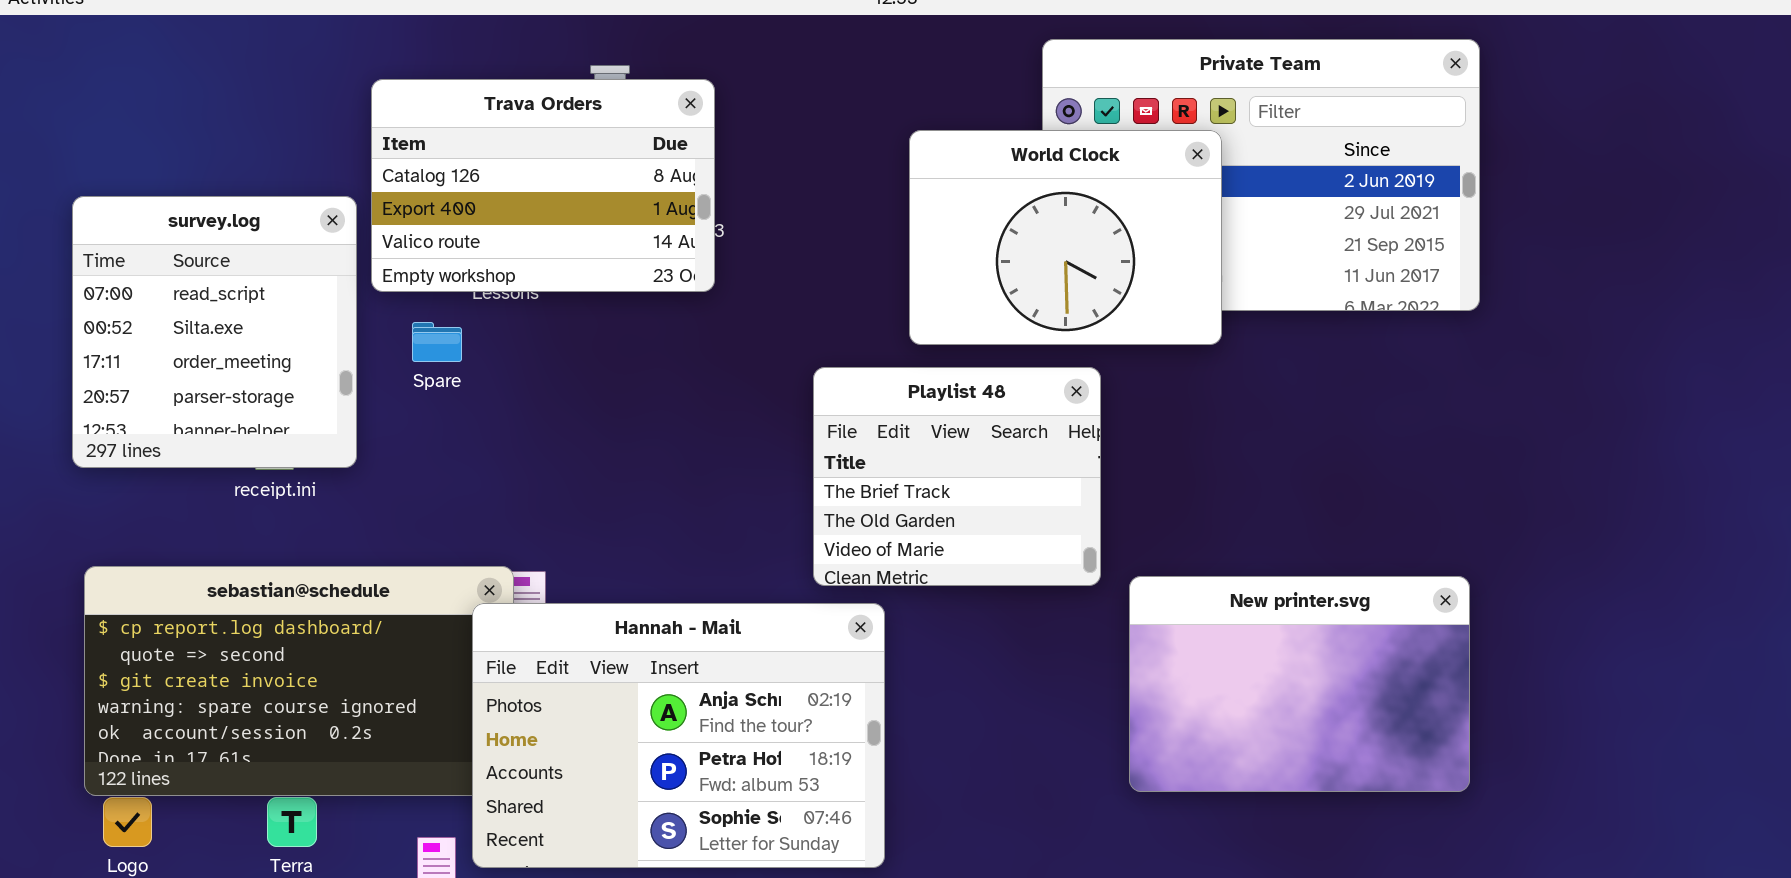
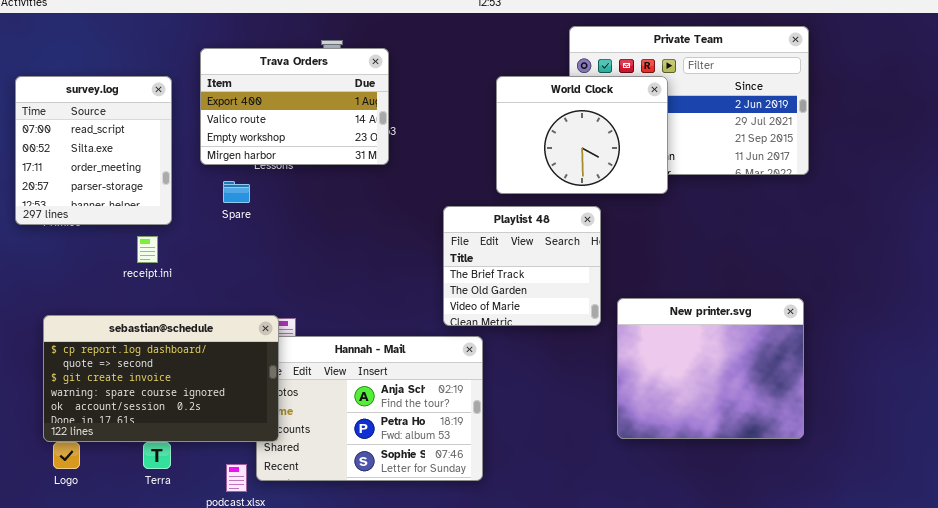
Trava Orders: [371,79,715,292] -> [200,48,389,165], scrolled down 1 row
survey.log: [72,196,357,468] -> [15,76,172,225], moved
sebastian@schedule: [84,566,514,796] -> [43,315,279,442], raised
New printer.svg: [1129,576,1470,792] -> [617,298,804,439], resized

